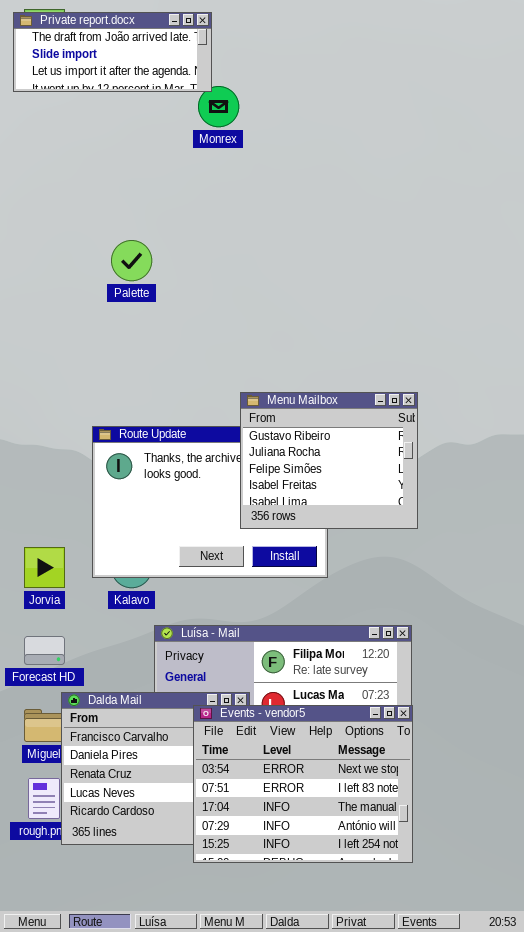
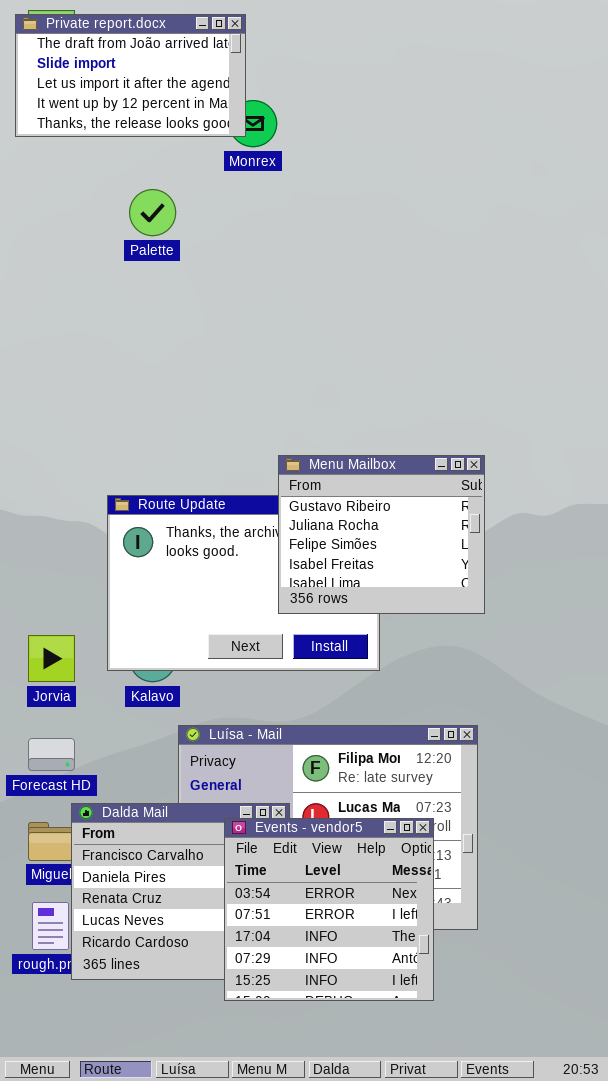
Private report.docx: [13,12,212,92] -> [15,14,246,137], resized
Palette: [111,240,152,281] -> [129,189,176,236], moved
Events - vendor5: [193,705,413,863] -> [224,818,434,1001], resized

